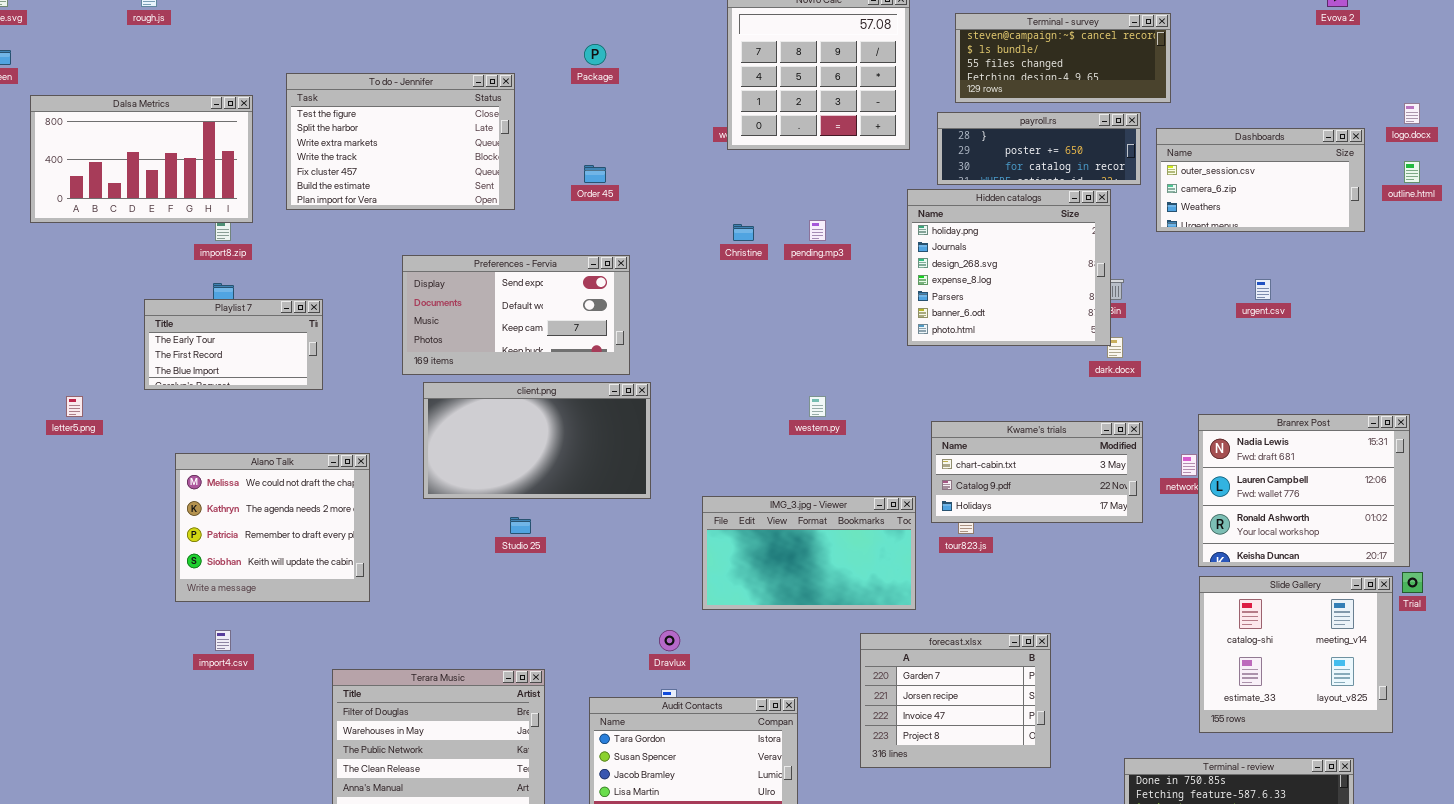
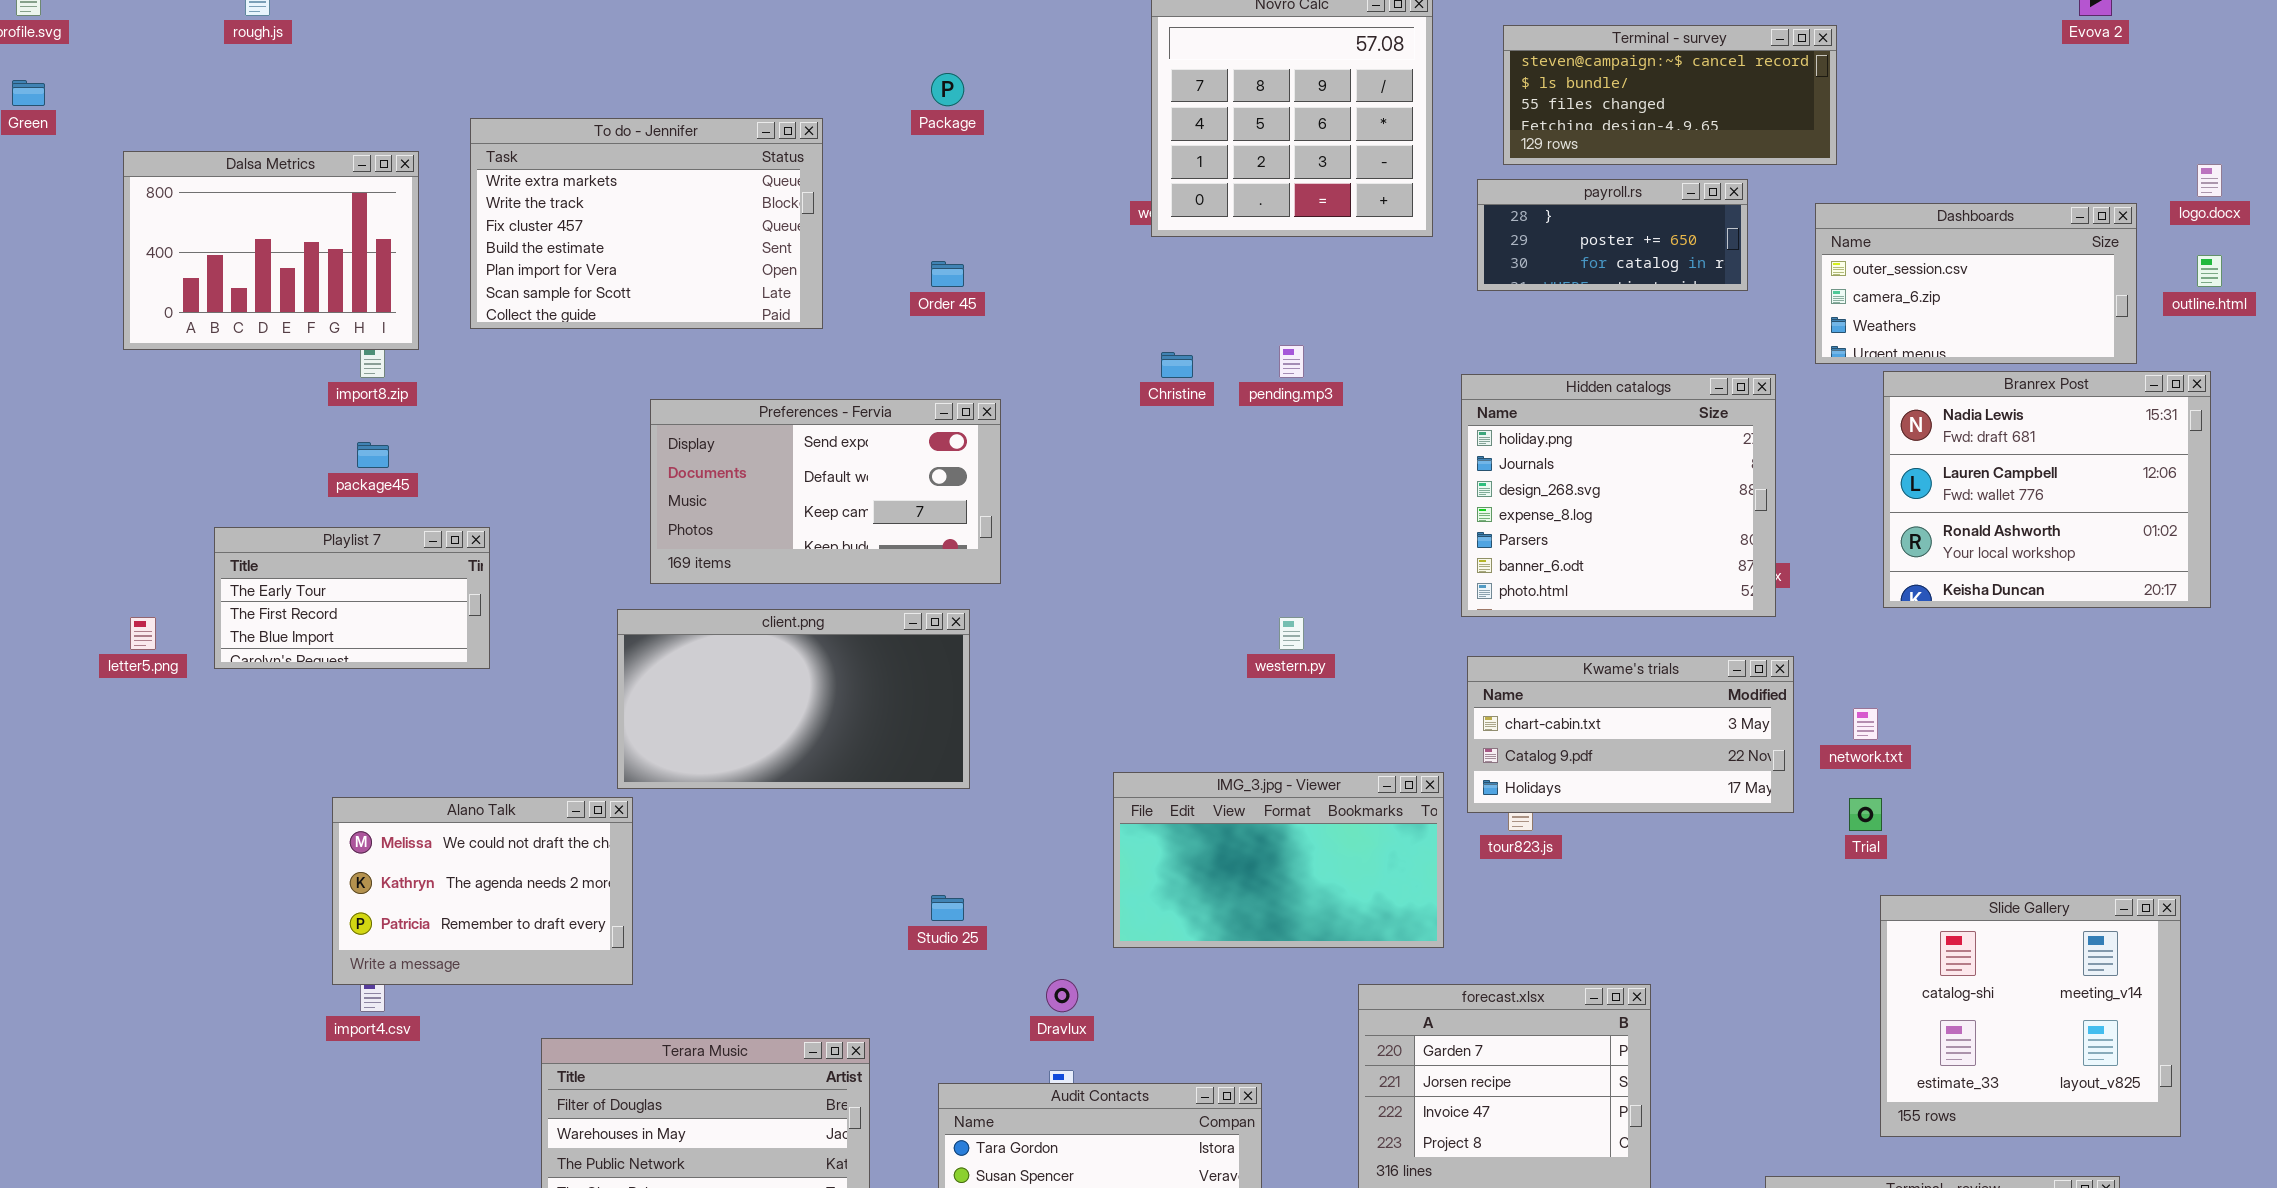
To do - Jennifer: [286,73,515,210] -> [470,118,823,329], scrolled down 2 rows
Dalsa Metrics: [30,95,253,223] -> [123,151,419,350], resized
payroll.rs: [937,112,1141,185] -> [1477,179,1748,291], resized
Hidden catalogs: [907,189,1111,346] -> [1461,374,1776,617], moved
Playlist 7: [144,299,323,390] -> [214,527,490,669], moved
client.png: [423,382,651,499] -> [617,609,970,789], moved
Branrex Post: [1198,414,1410,567] -> [1883,371,2211,608], moved
Alano Talk: [175,453,370,602] -> [332,797,633,985], moved, resized
Studio 25: [510,517,531,534] -> [931,895,964,921], moved
Trial: [1402,572,1423,593] -> [1849,798,1882,831], moved

